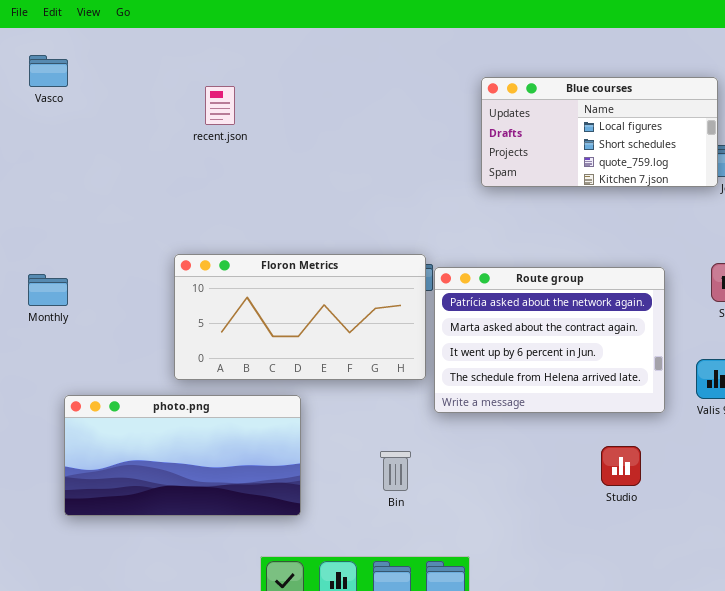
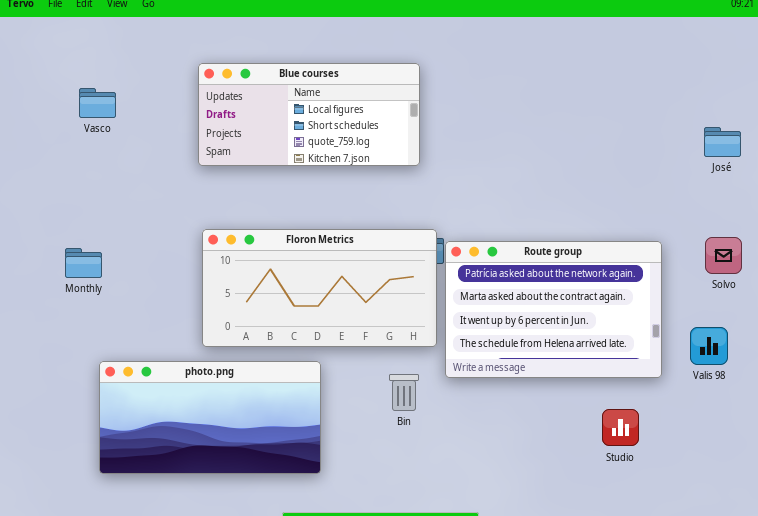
Vasco: [29,55,68,87] -> [79,88,116,118], moved
Blue courses: [481,77,718,187] -> [198,63,420,166], moved
Bin: [380,451,411,491] -> [389,374,419,411], moved

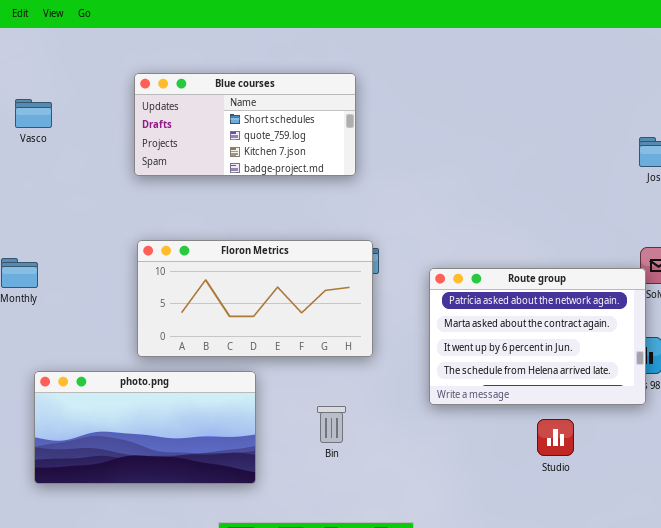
Blue courses: [198,63,420,166] -> [134,73,356,176], scrolled down 1 row
Route group: [445,241,662,378] -> [429,268,646,405], moved
Bin: [389,374,419,411] -> [317,406,346,443], moved

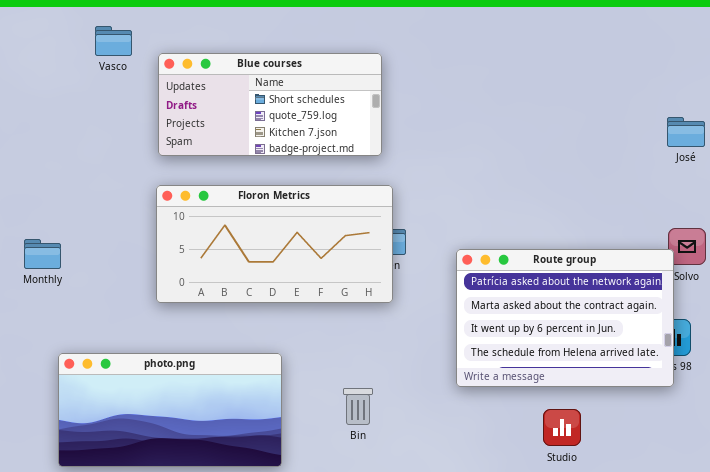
Vasco: [15,99,52,128] -> [95,26,132,56], moved
Floron Metrics: [137,240,373,357] -> [156,185,393,303], moved
Studio: [537,419,574,456] -> [543,409,581,446], moved

